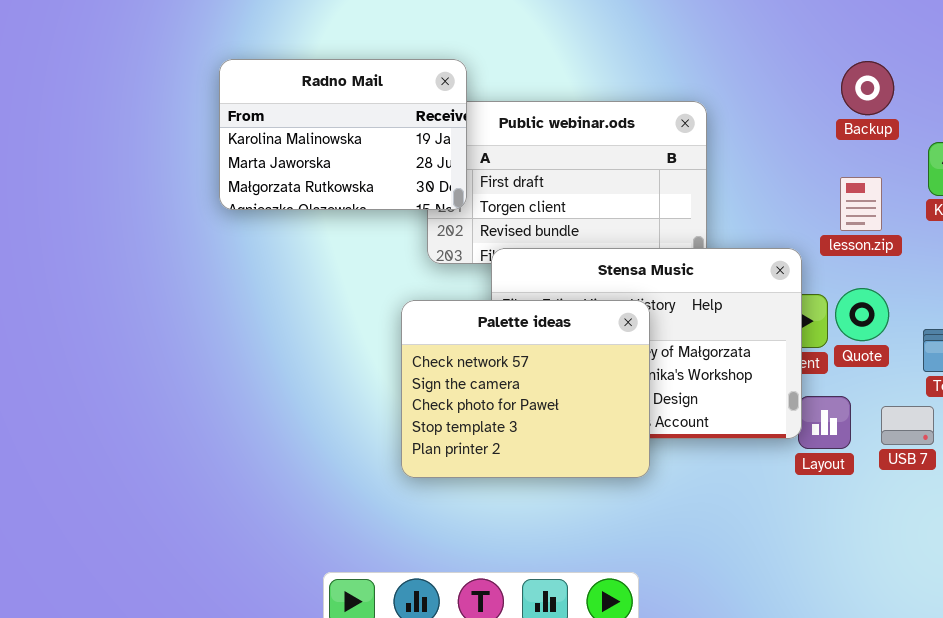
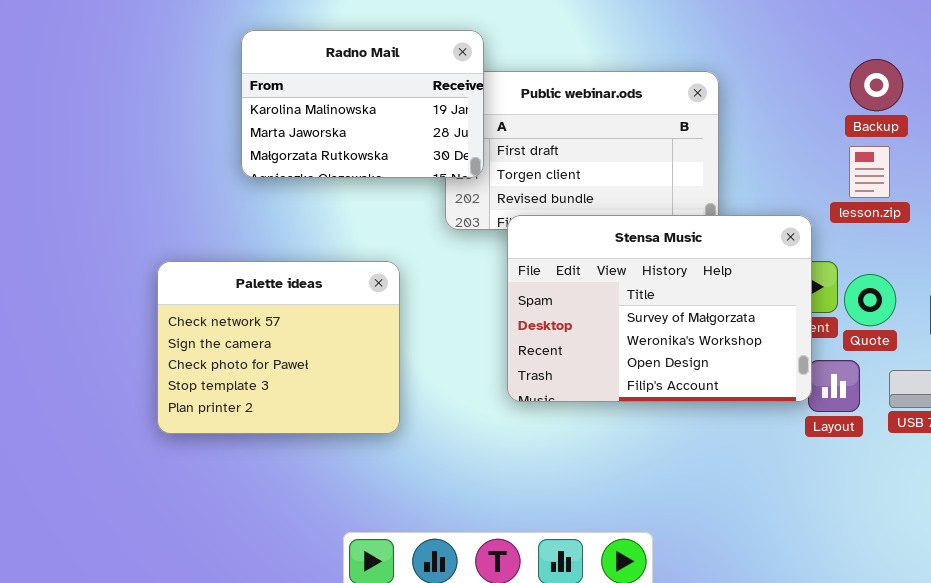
Backup: [841,61,894,115] -> [850,59,903,111], moved
Quote: [835,288,889,341] -> [844,274,896,326], moved
Palette ideas: [401,300,650,478] -> [157,261,400,434], moved

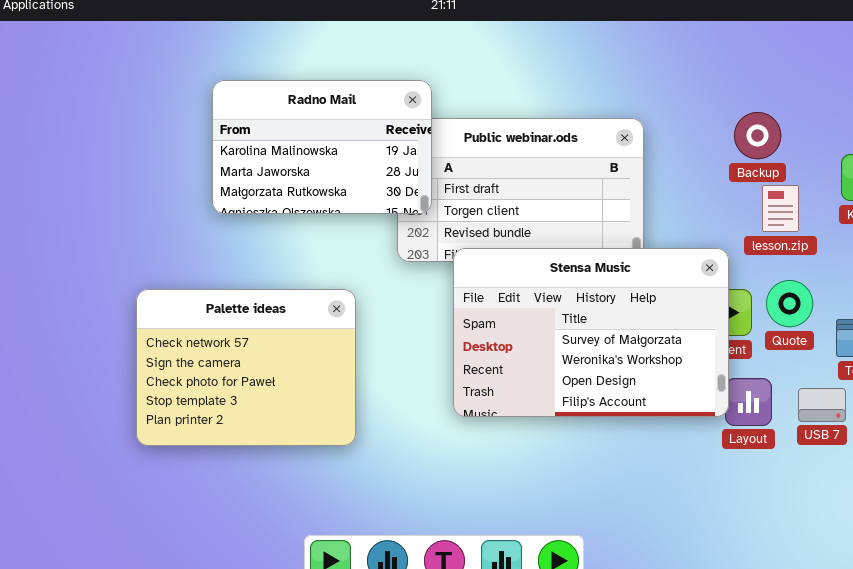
Backup: [850,59,903,111] -> [734,112,781,159], moved
Quote: [844,274,896,326] -> [766,280,813,327], moved

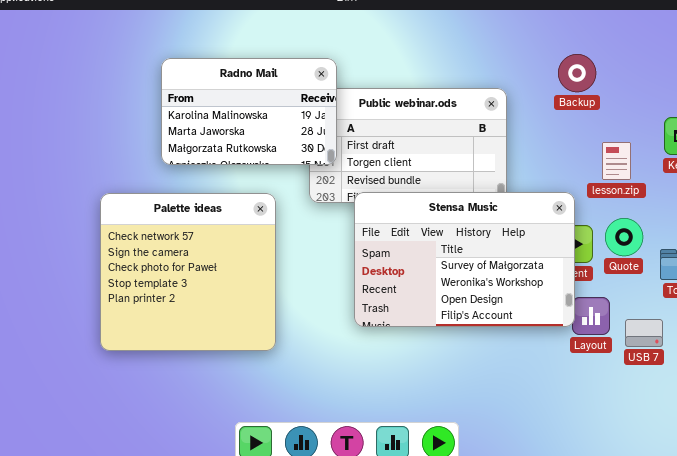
Backup: [734,112,781,159] -> [558,54,596,92], moved
Palette ideas: [136,289,356,446] -> [100,193,276,351], resized
USB 7: [798,388,846,422] -> [625,319,663,347], moved

